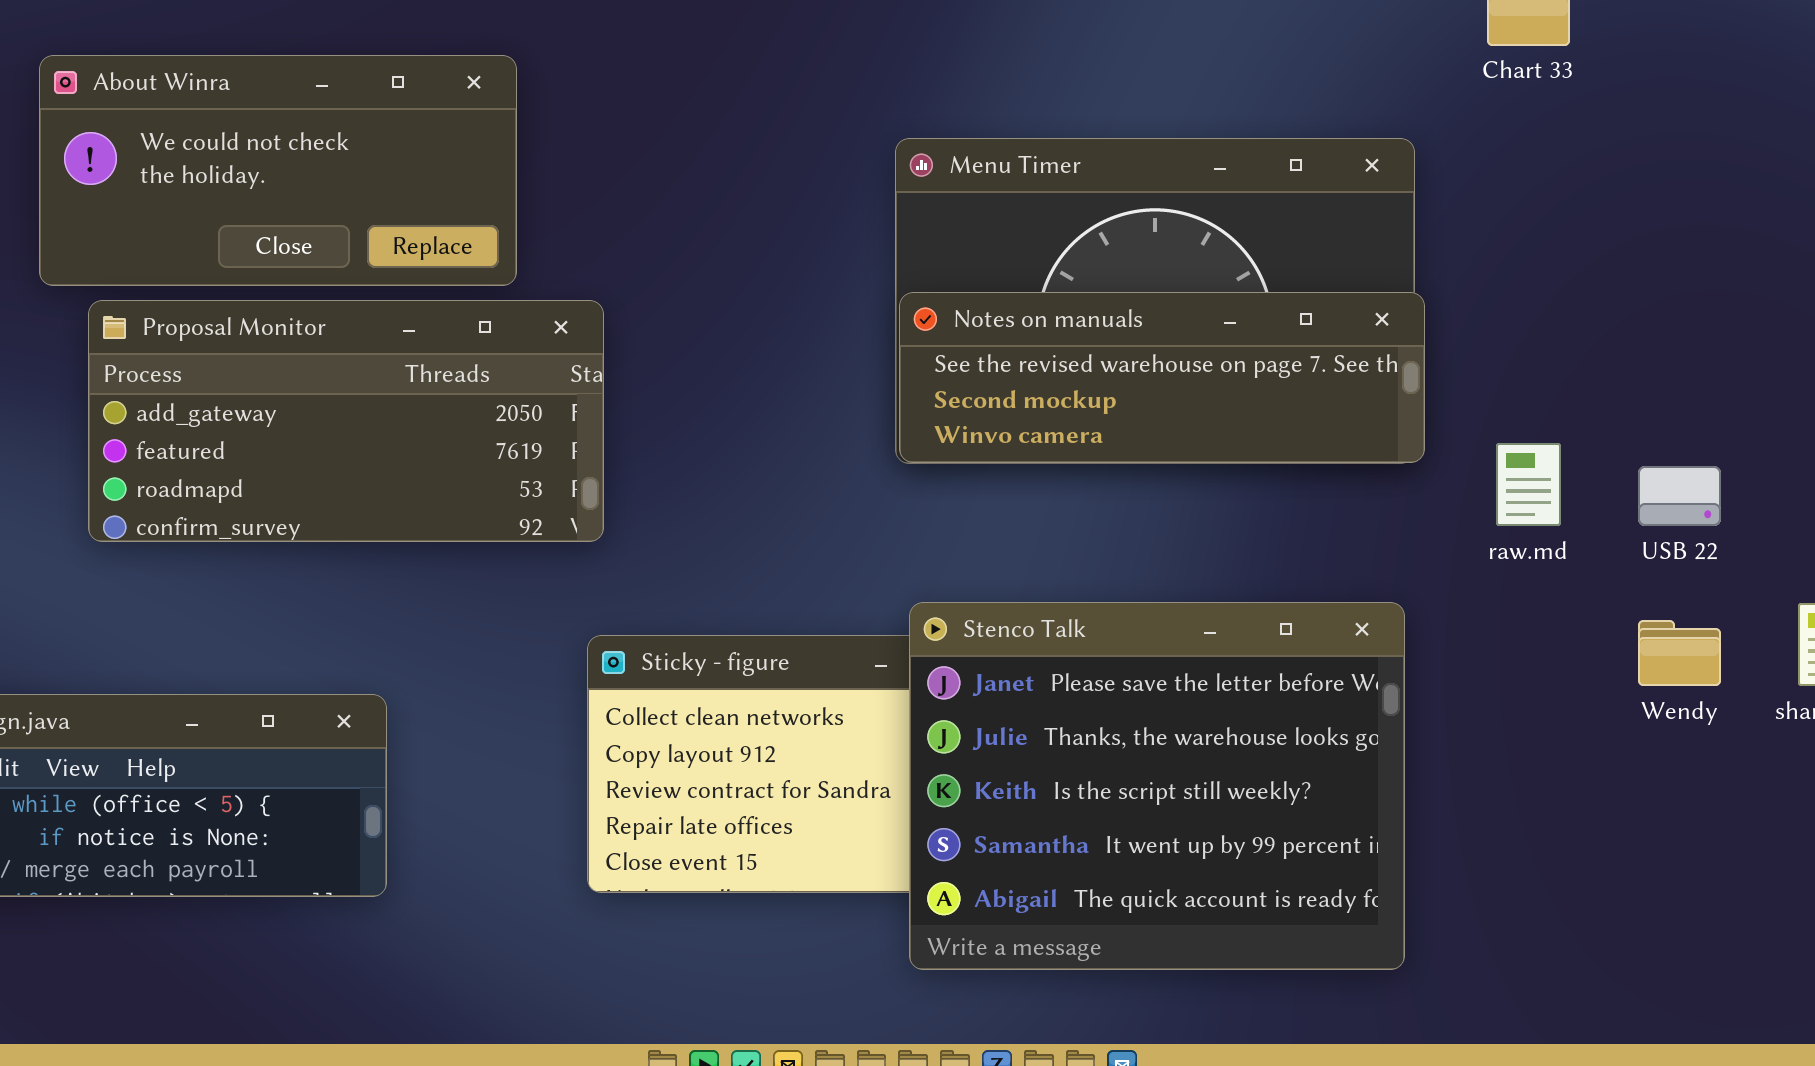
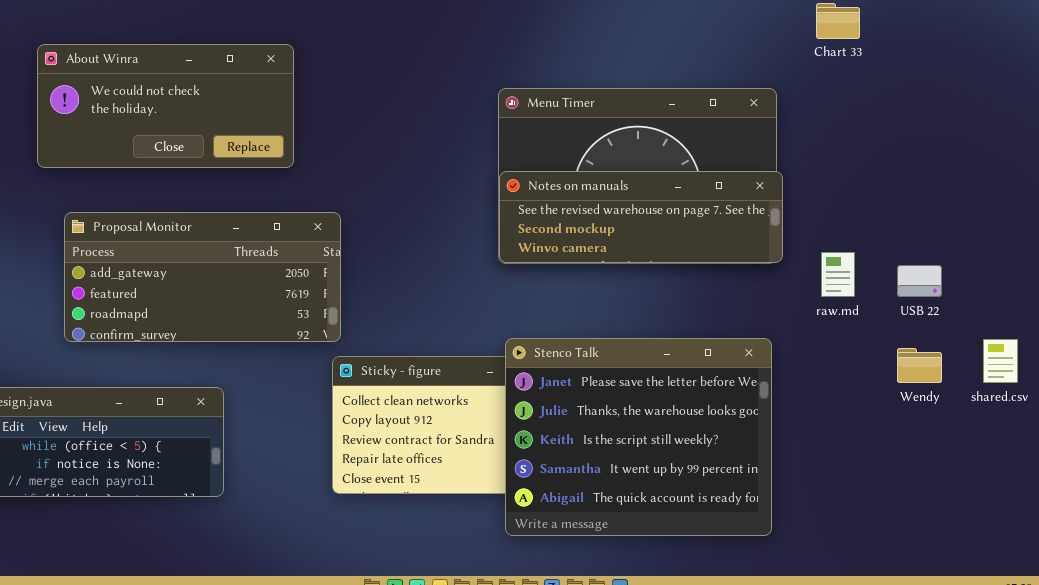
Proposal Monitor: [88,300,604,542] -> [64,212,341,342], moved

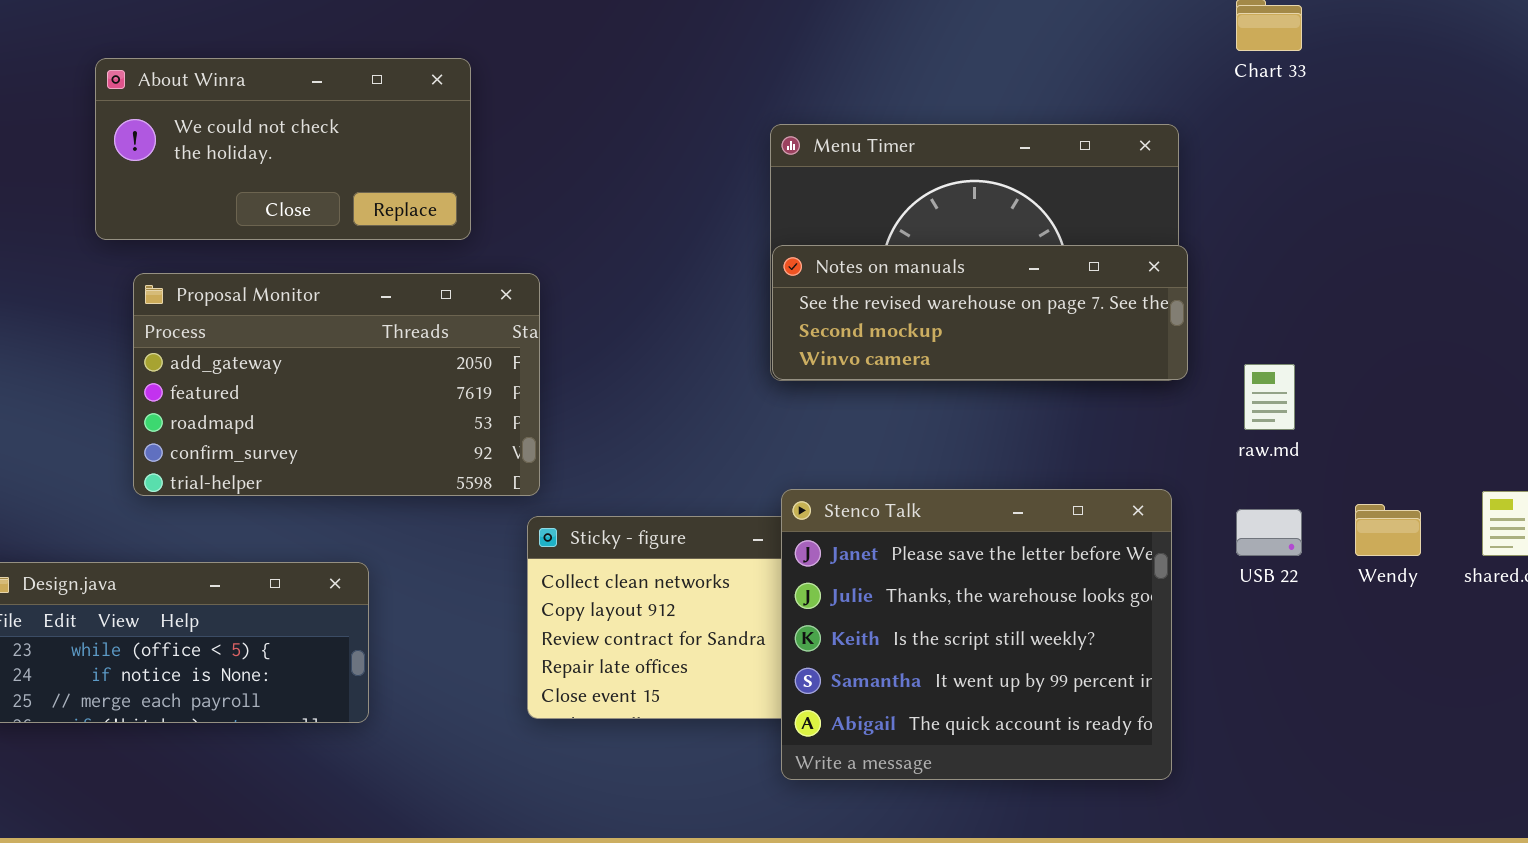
Proposal Monitor: [64,212,341,342] -> [133,273,540,496], resized
USB 22: [897,265,942,297] -> [1236,509,1302,556], moved

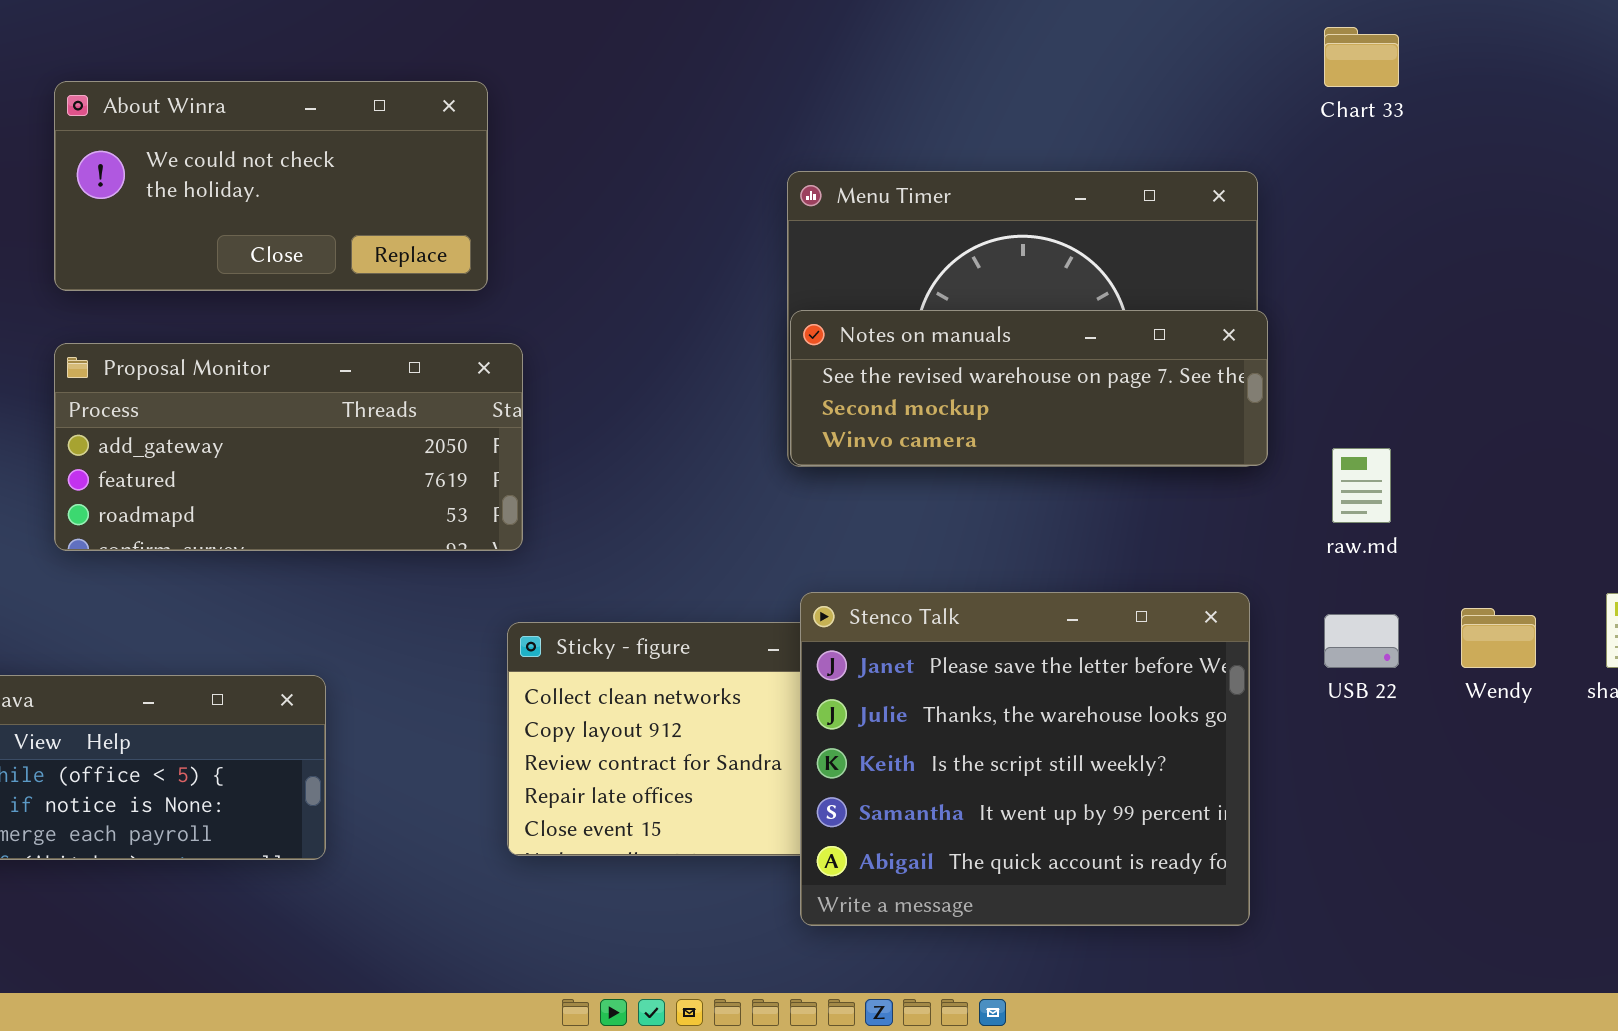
About Winra: [95,58,471,240] -> [54,81,488,291], moved
Proposal Monitor: [133,273,540,496] -> [54,343,523,551], resized

